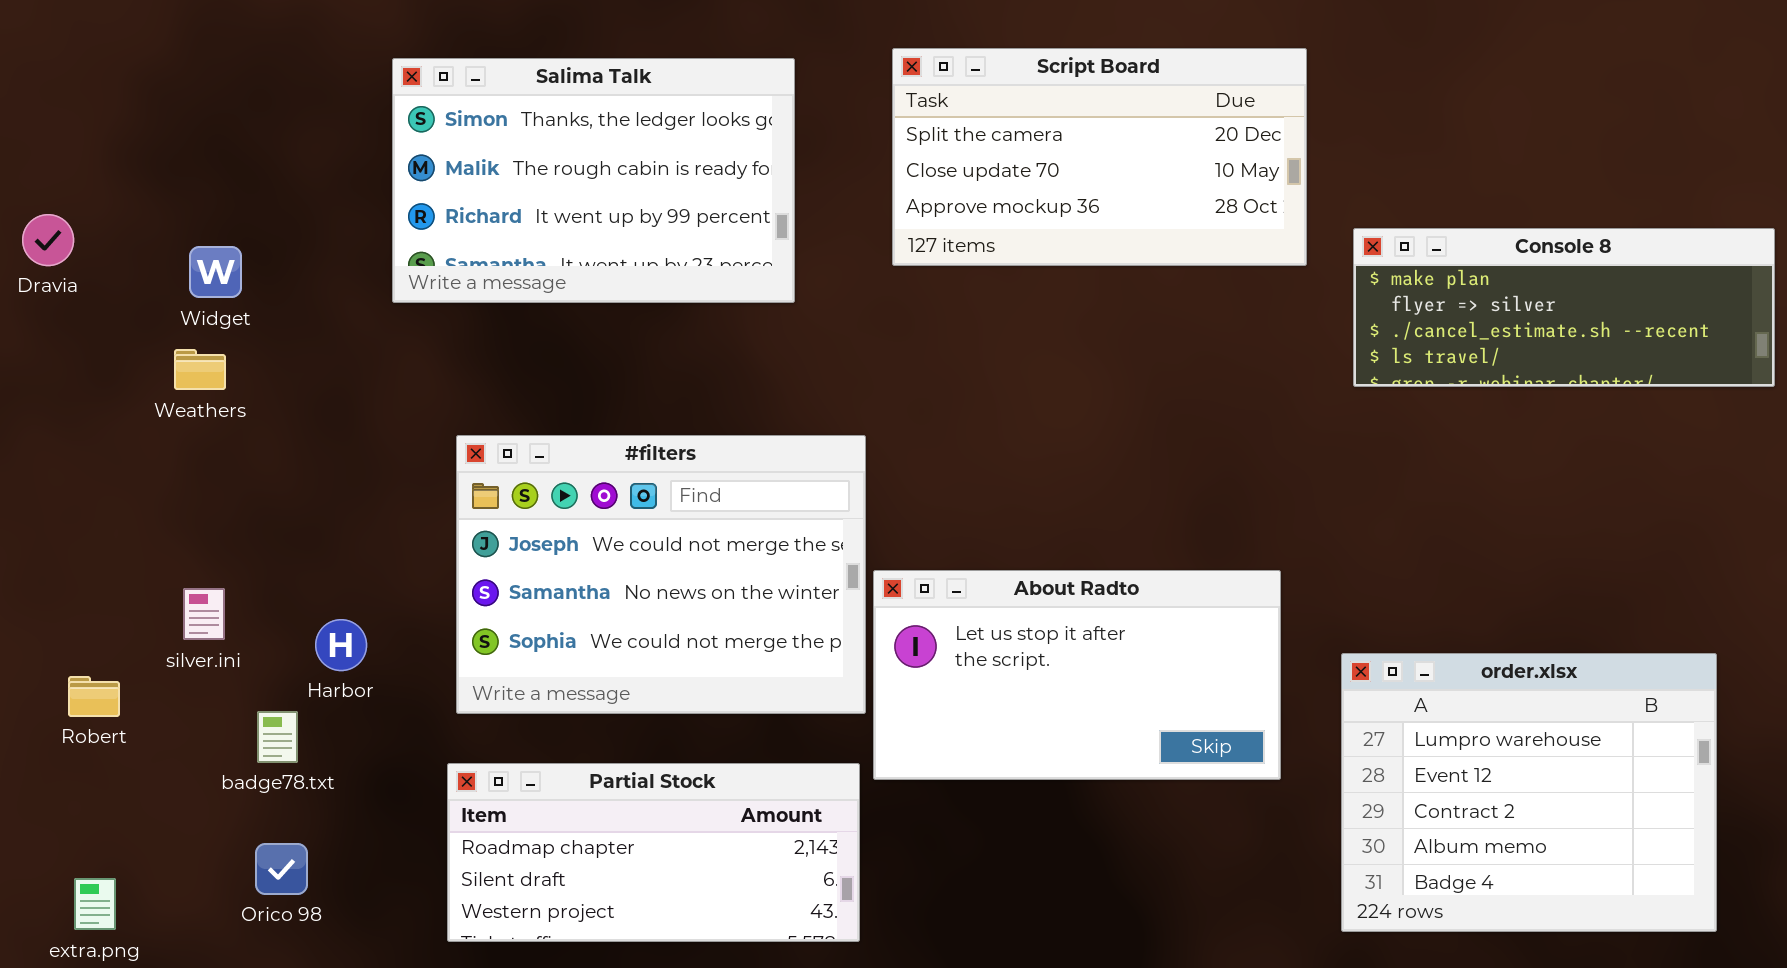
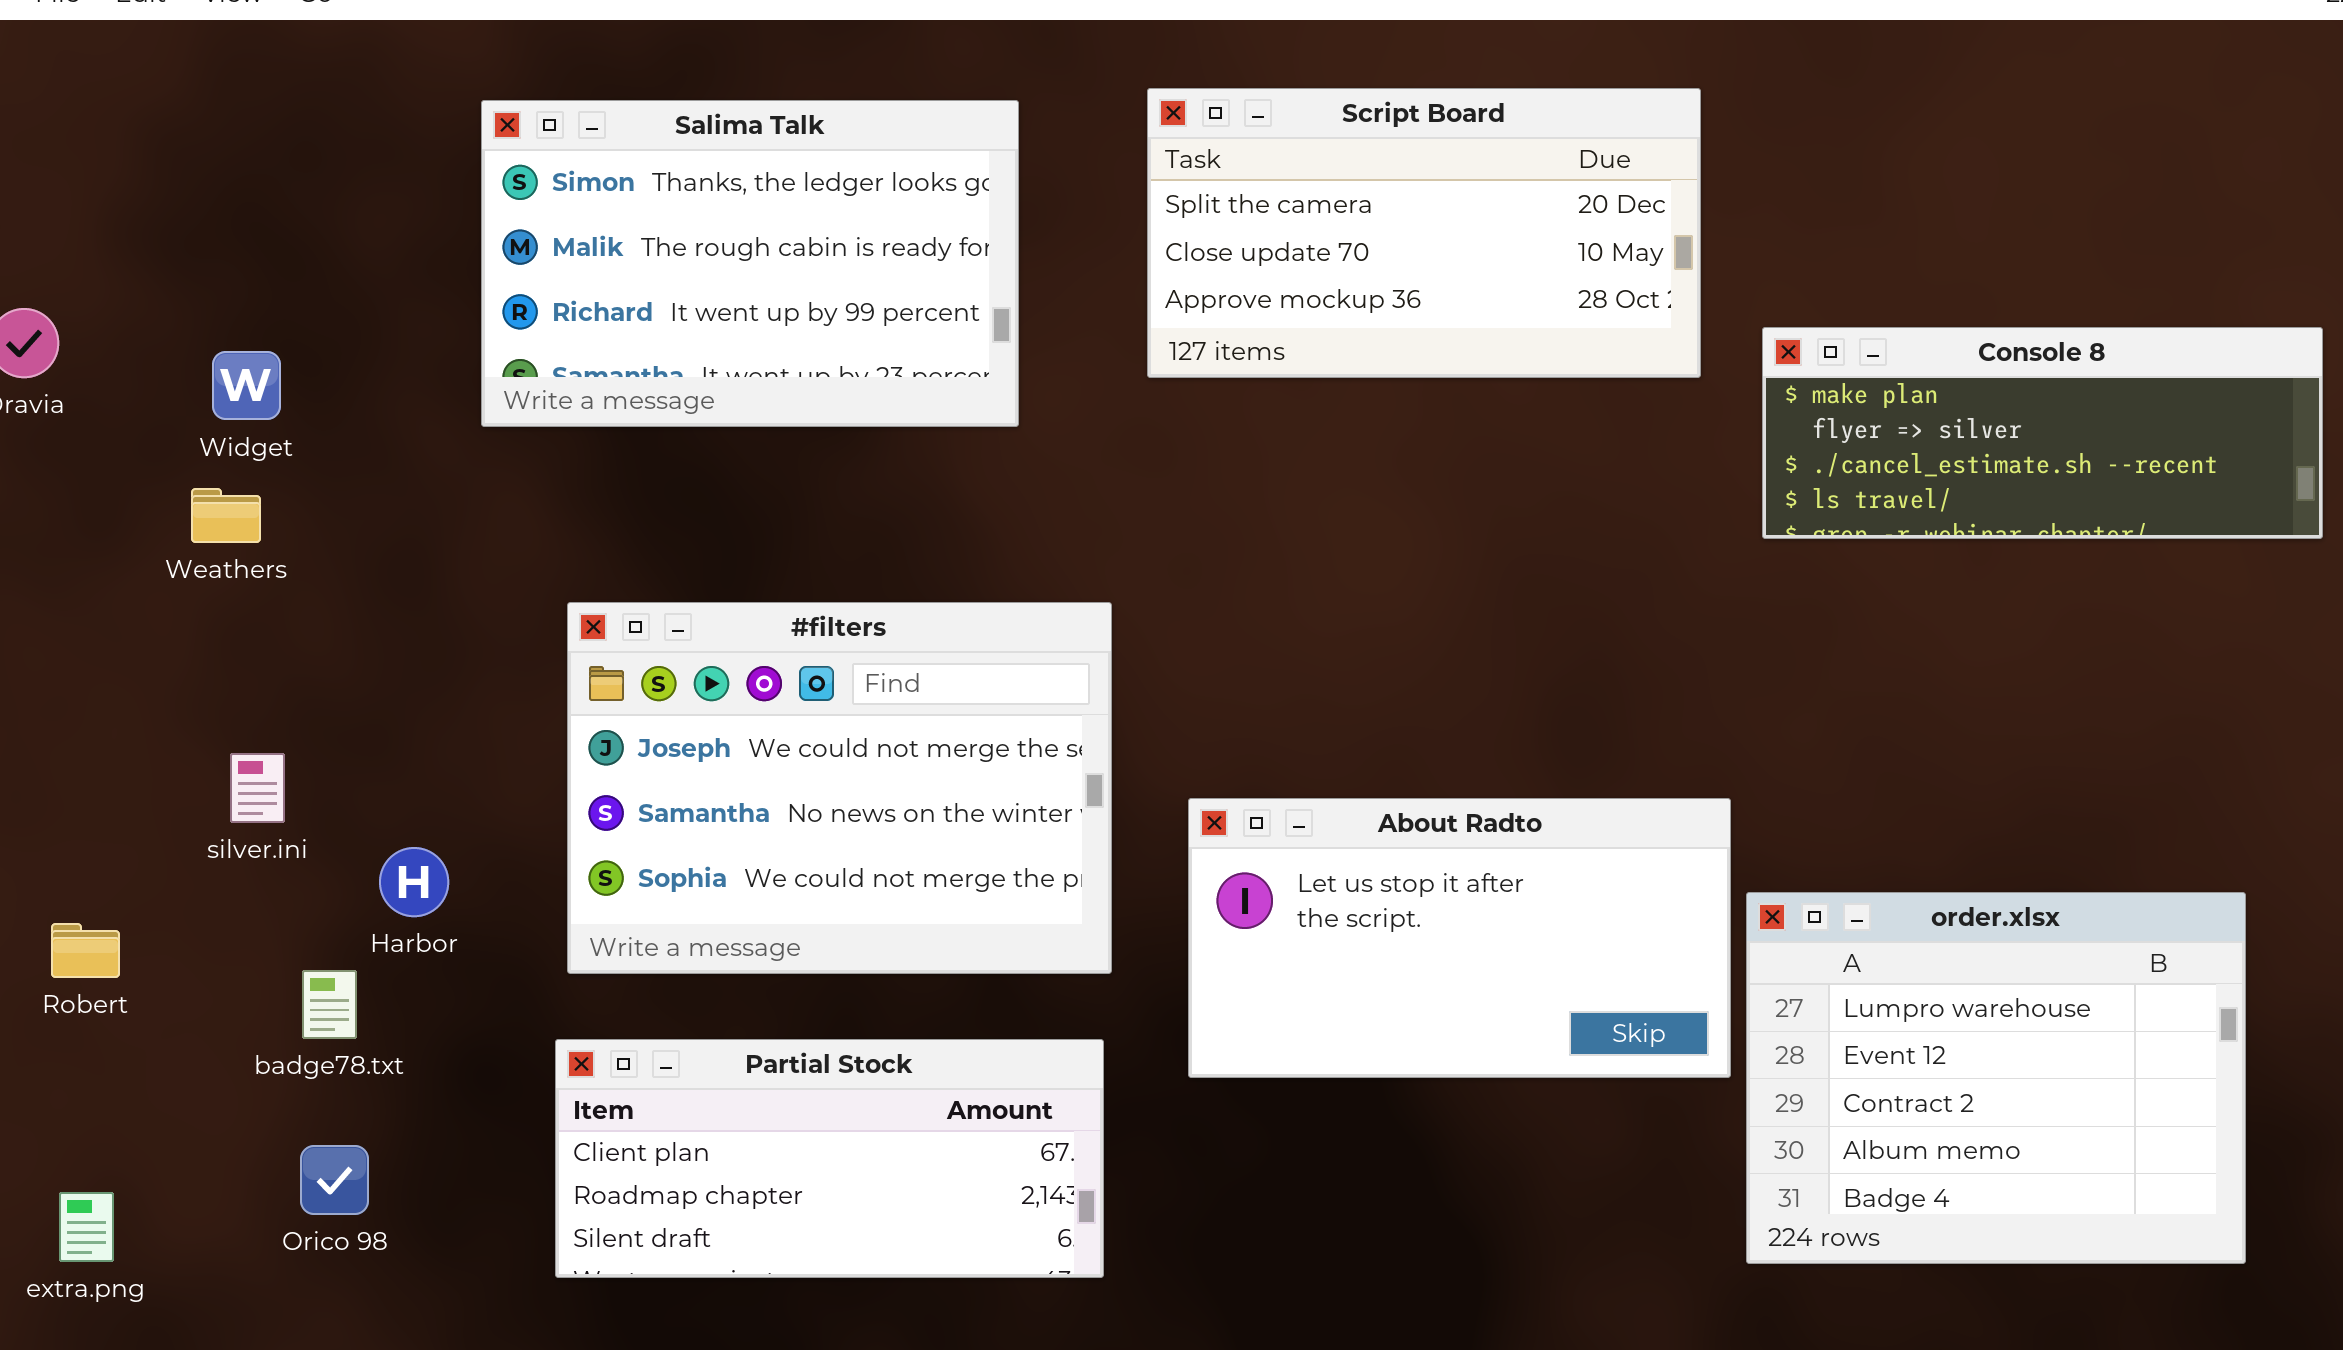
About Radto: [873,570,1281,780] -> [1188,798,1731,1078], moved
silver.ini: [183,588,225,640] -> [230,753,285,823], moved
Partial Stock: [447,763,860,942] -> [555,1039,1104,1278], scrolled up 1 row

